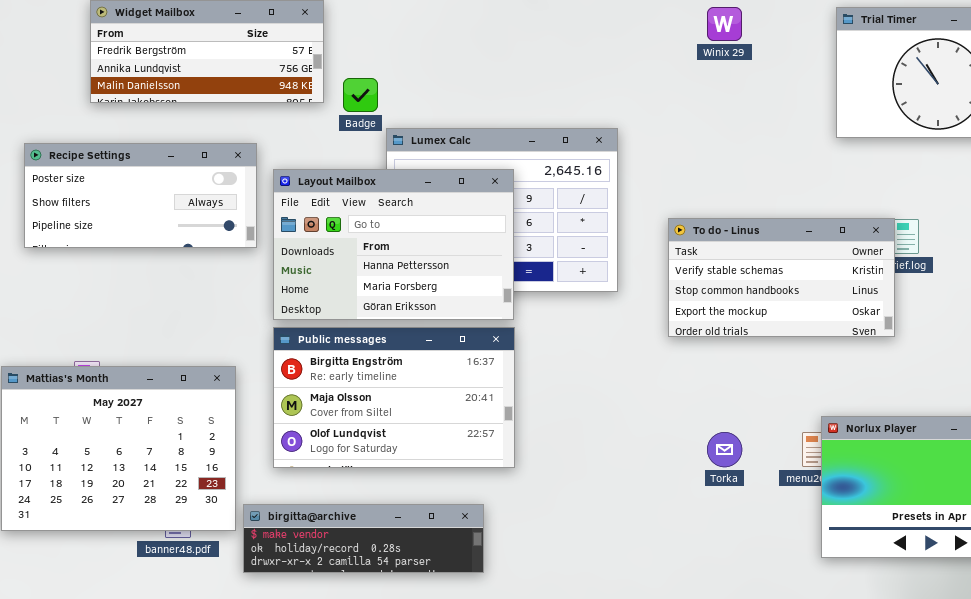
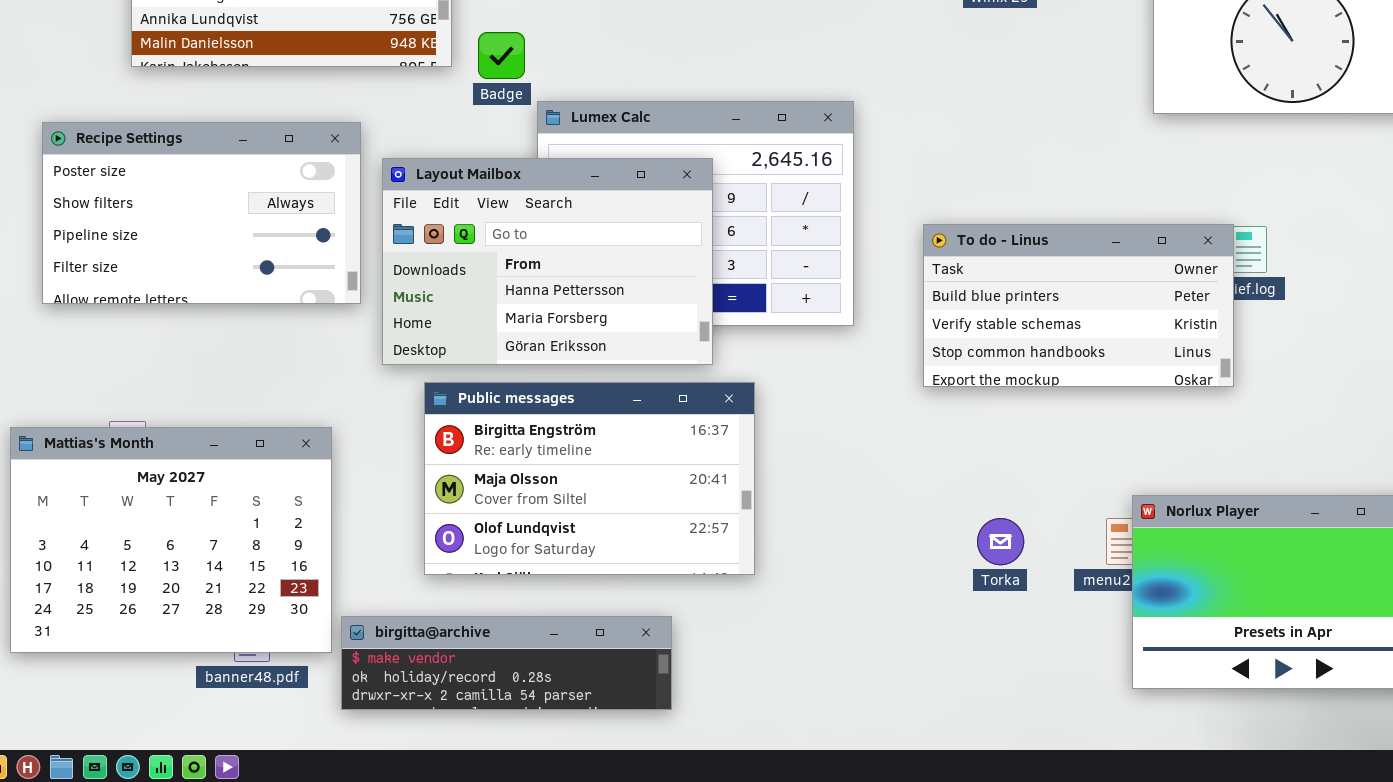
Recipe Settings: [24,143,257,248] -> [42,122,361,304], resized
To do - Linus: [668,218,895,337] -> [923,224,1234,387], scrolled up 1 row
Public messages: [273,327,515,468] -> [424,382,755,575], moved

